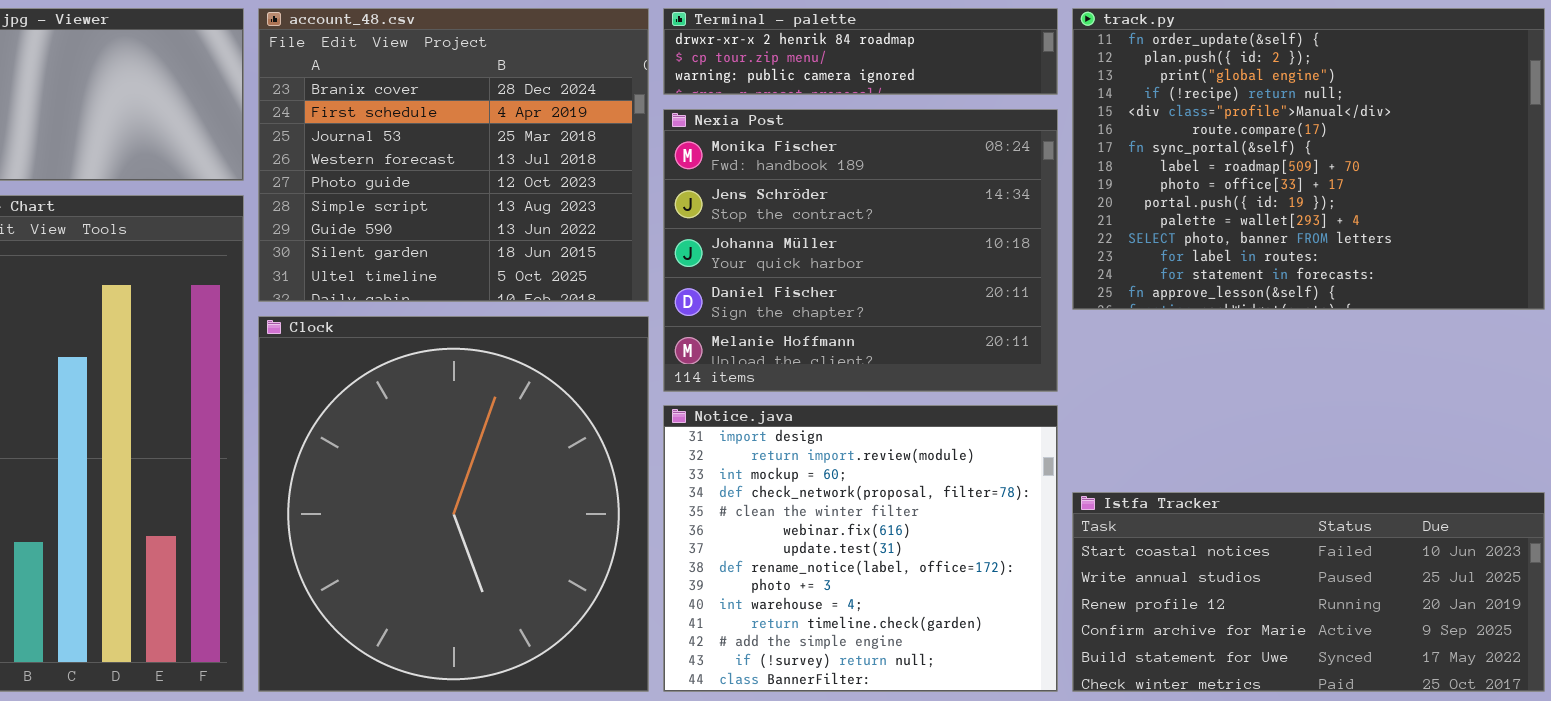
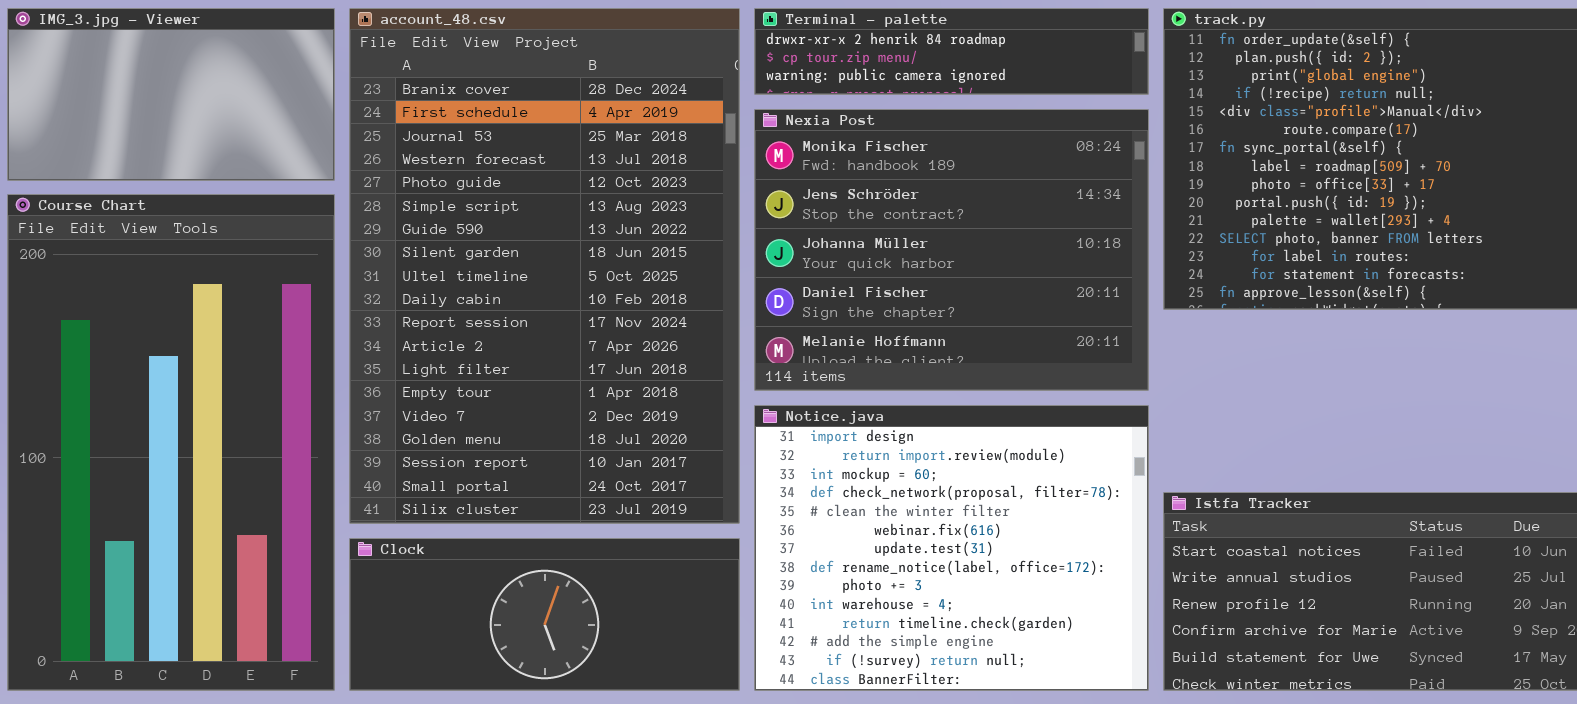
account_48.csv: [258,8,649,302] -> [349,8,740,524], resized
Clock: [258,316,649,692] -> [349,538,740,691], resized

